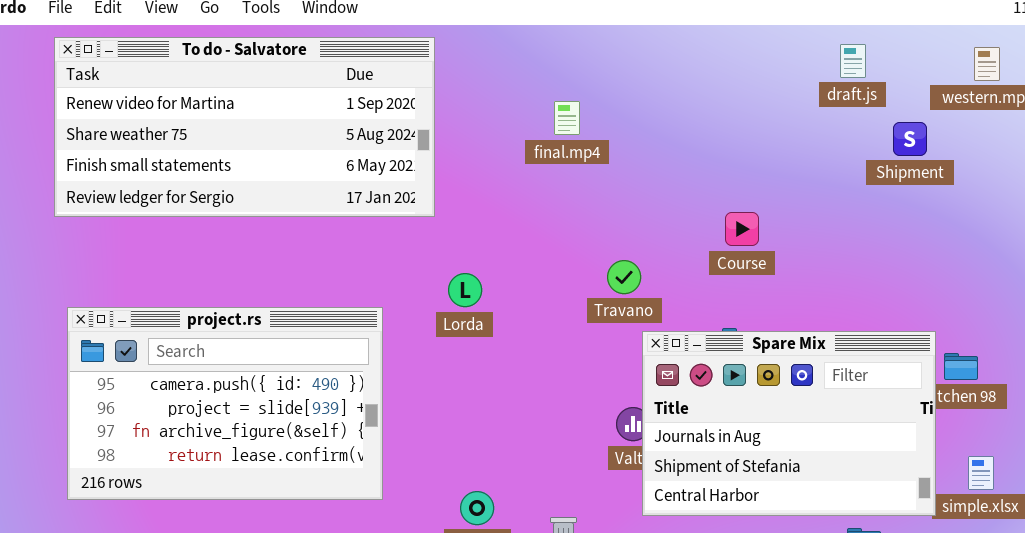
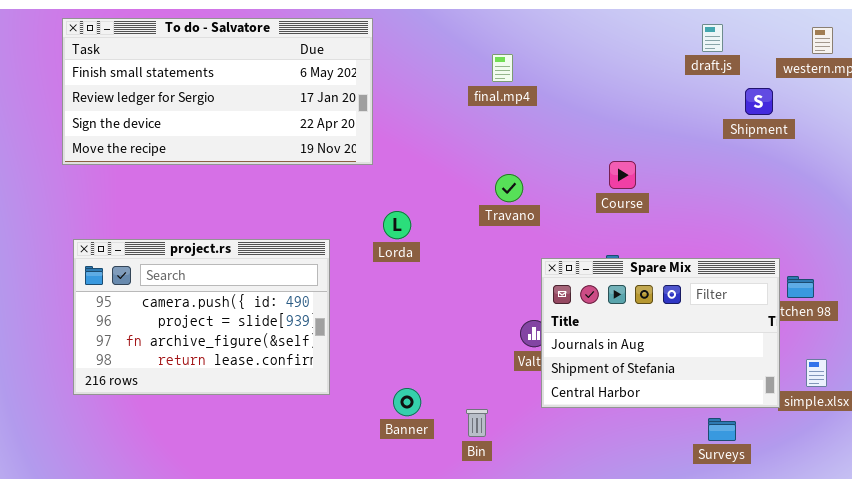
To do - Salvatore: [54,37,435,217] -> [62,18,373,165], scrolled down 2 rows
final.mp4: [554,101,580,135] -> [492,54,513,82], moved
Travano: [607,260,641,294] -> [495,174,523,202], moved

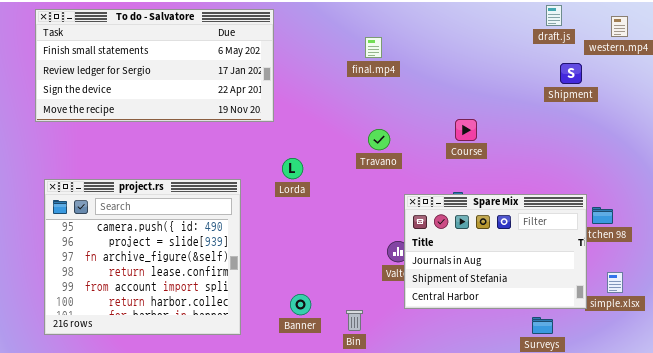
draft.js: [702,24,723,52] -> [546,5,562,26], moved
project.rs: [73,239,330,395] -> [44,179,241,335], resized

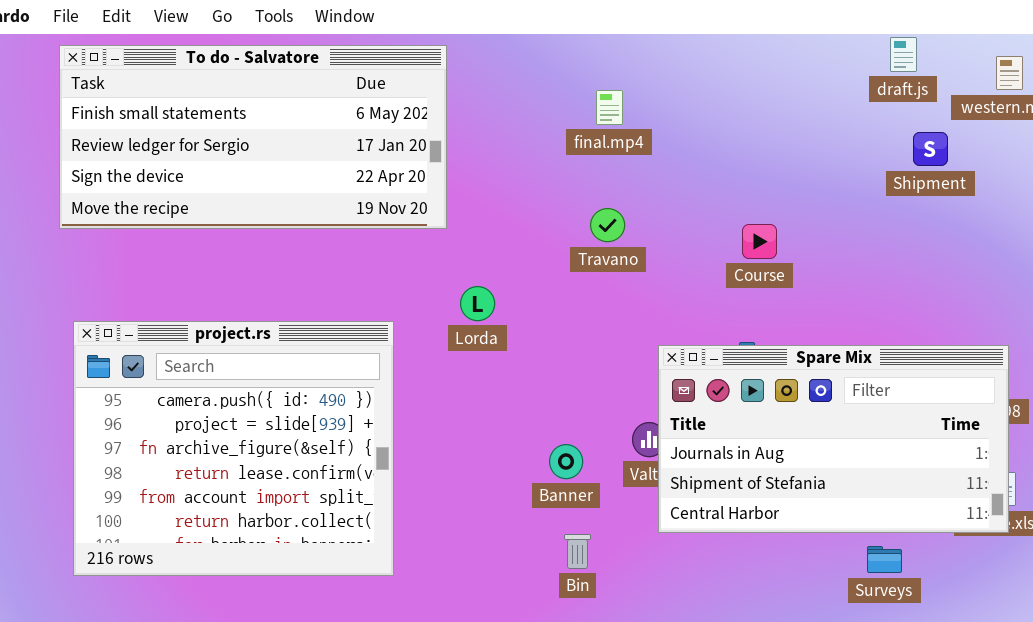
Travano: [368,129,390,150] -> [590,208,625,242], moved
Spare Mix: [404,194,587,309] -> [658,345,1009,533], resized
Banner: [290,294,311,315] -> [549,444,583,479], moved

